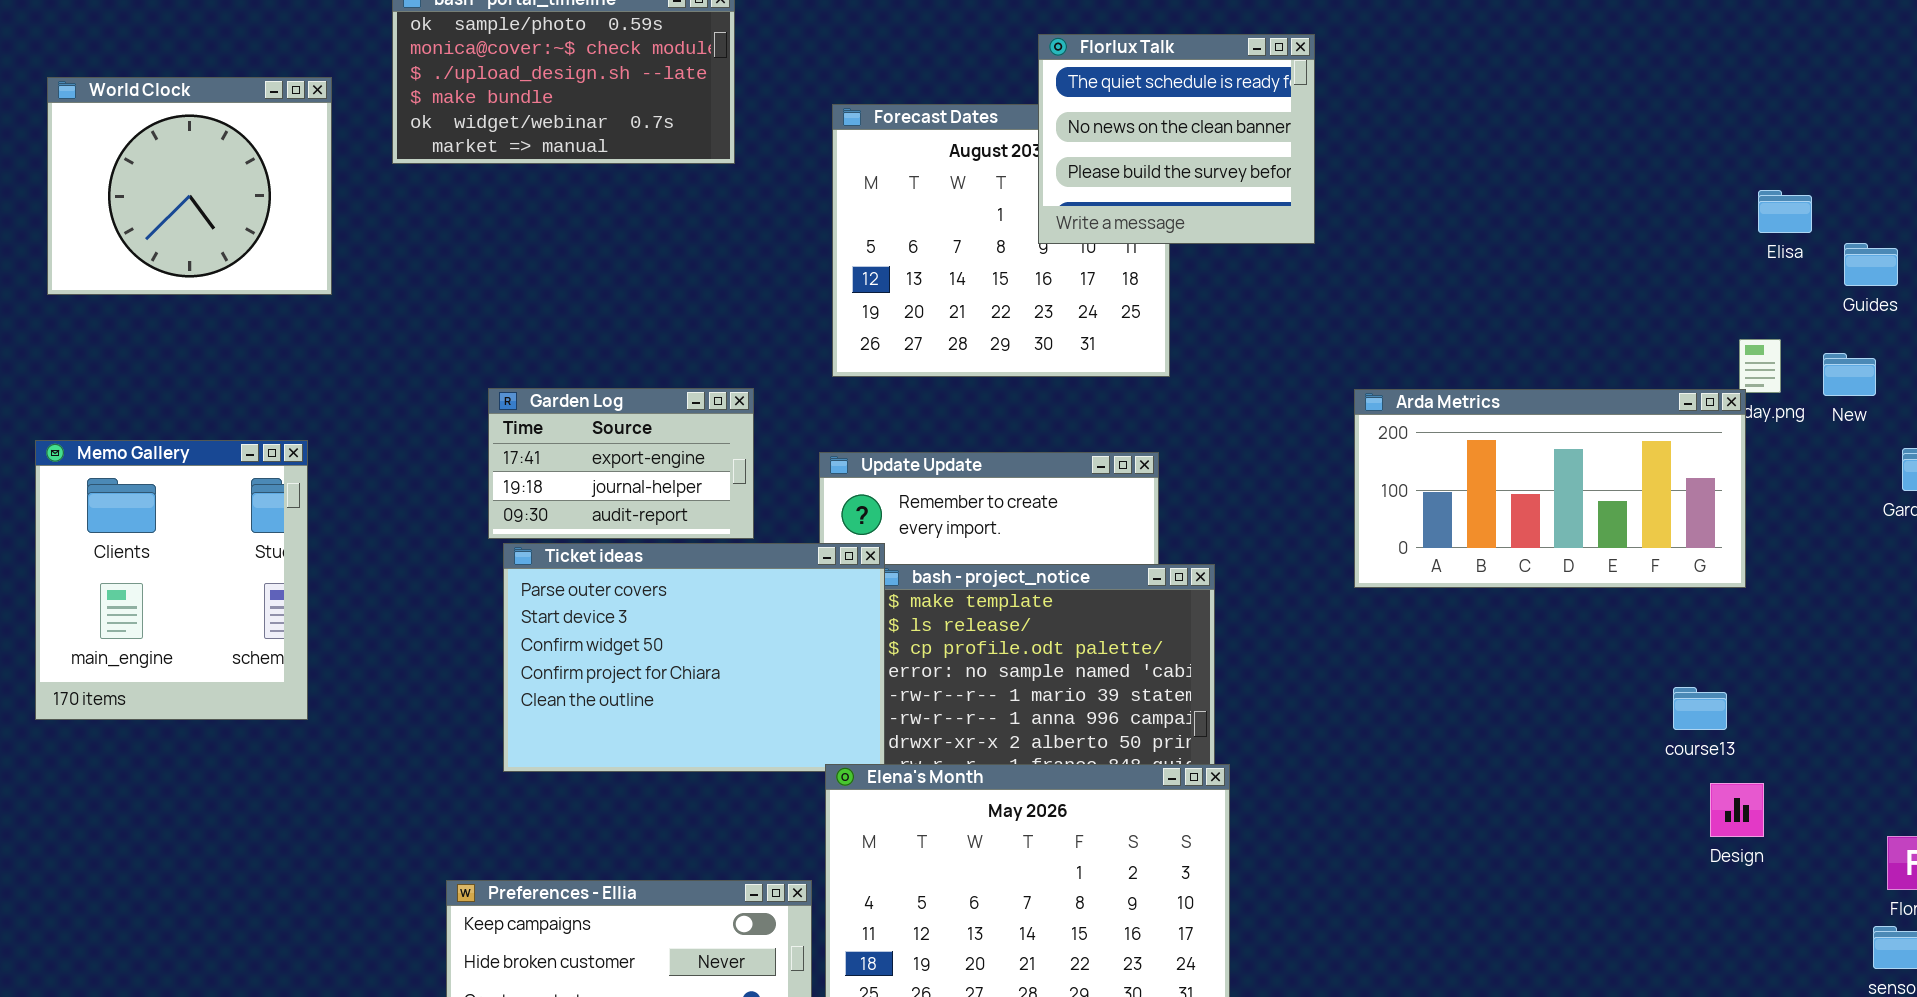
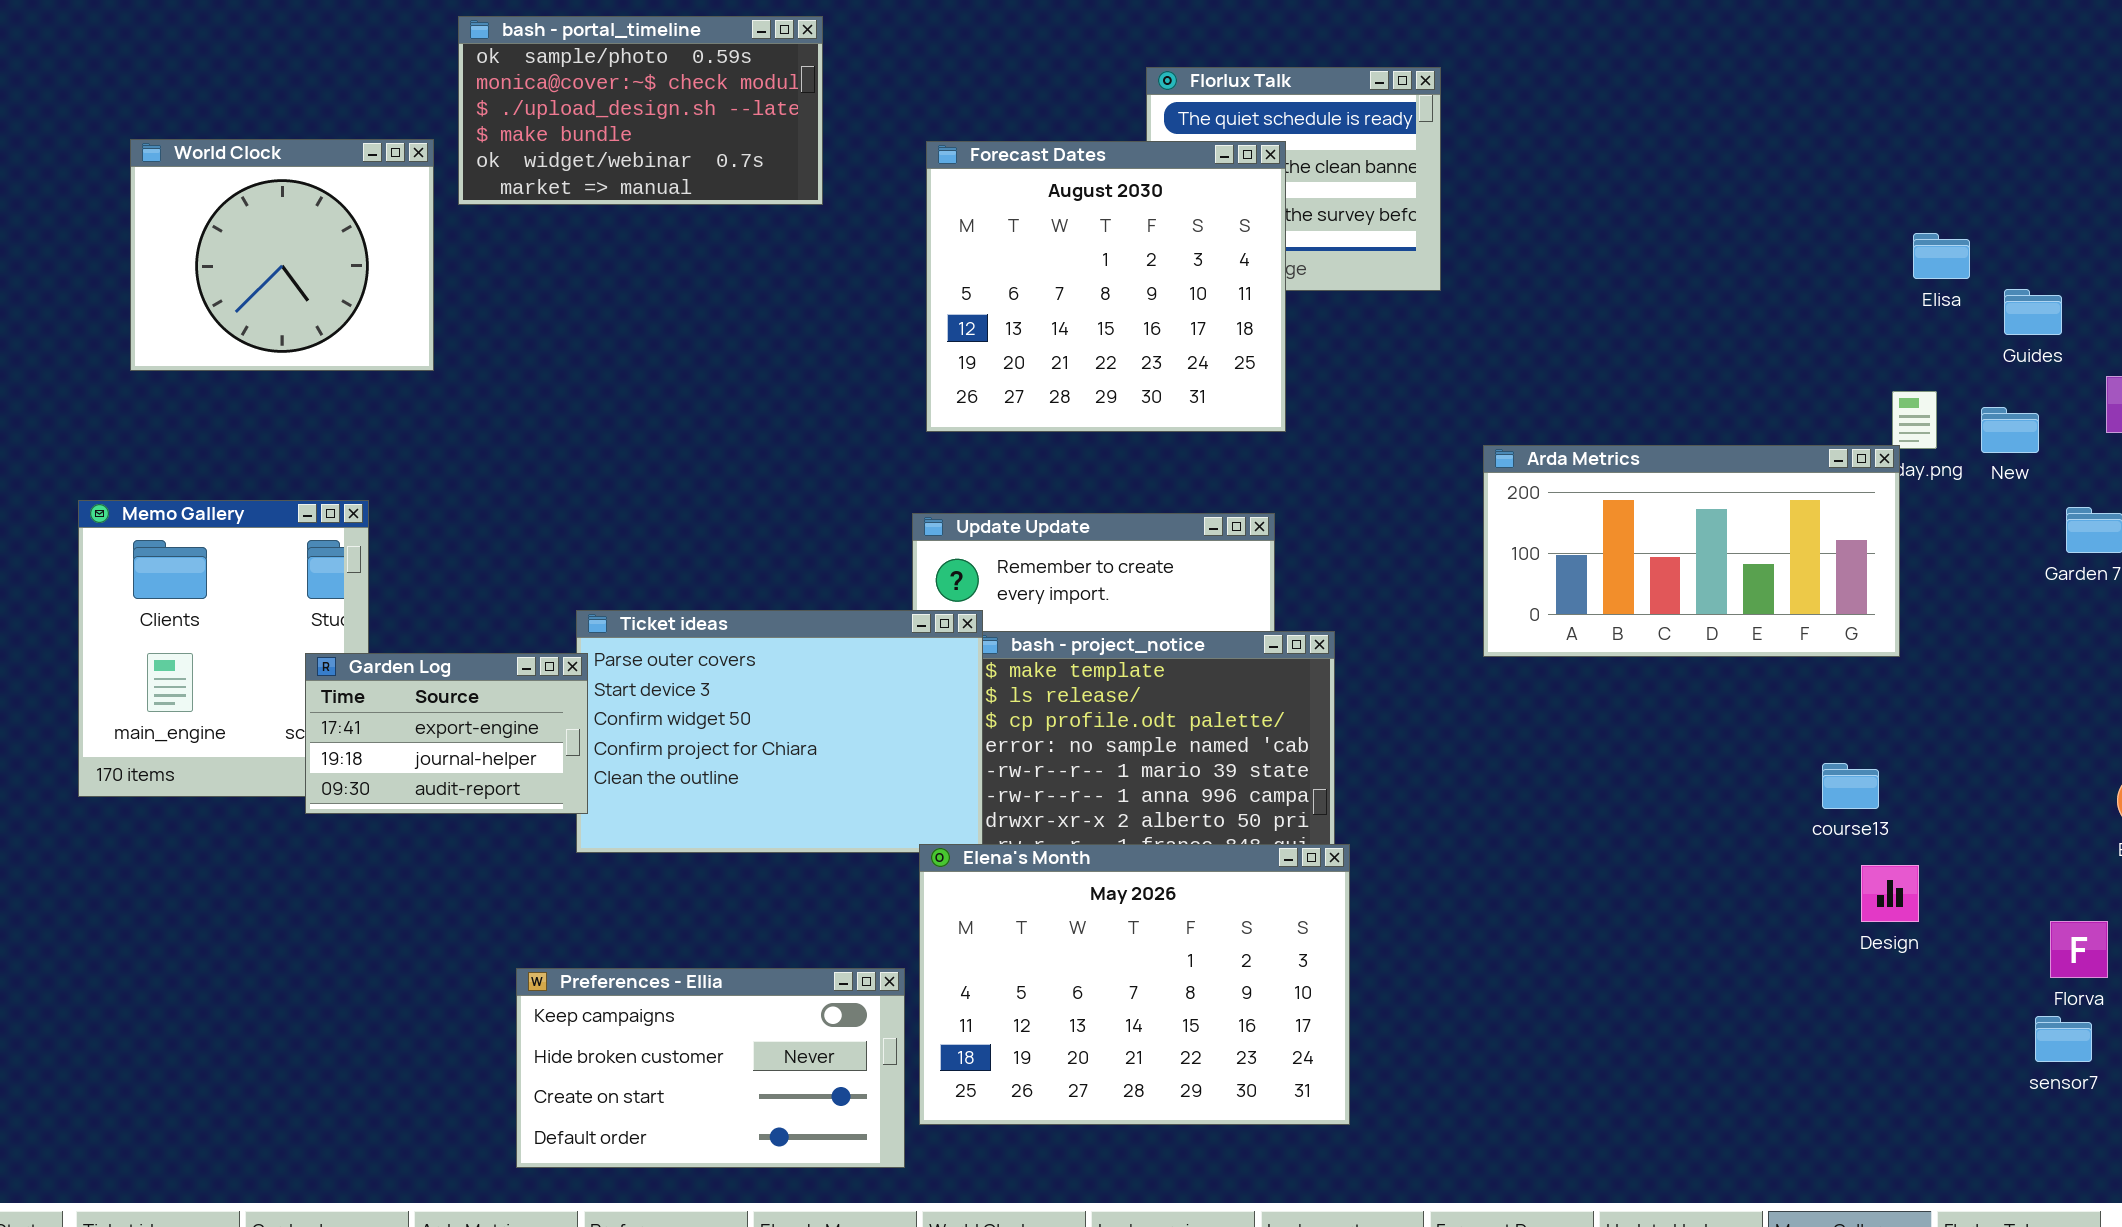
World Clock: [47,77,332,295] -> [130,139,434,371], moved
Forecast Dates: [832,104,1170,377] -> [926,141,1286,432], raised
Garden Log: [488,388,754,539] -> [305,653,588,814], moved

